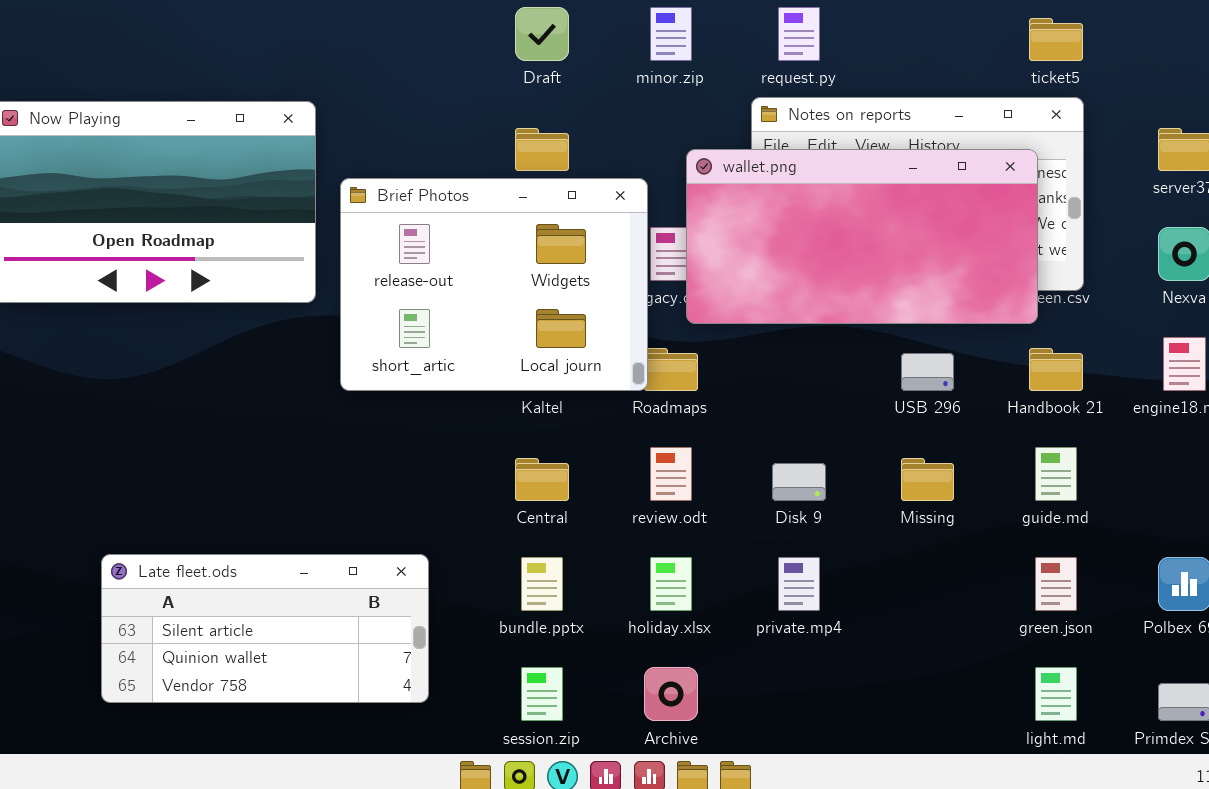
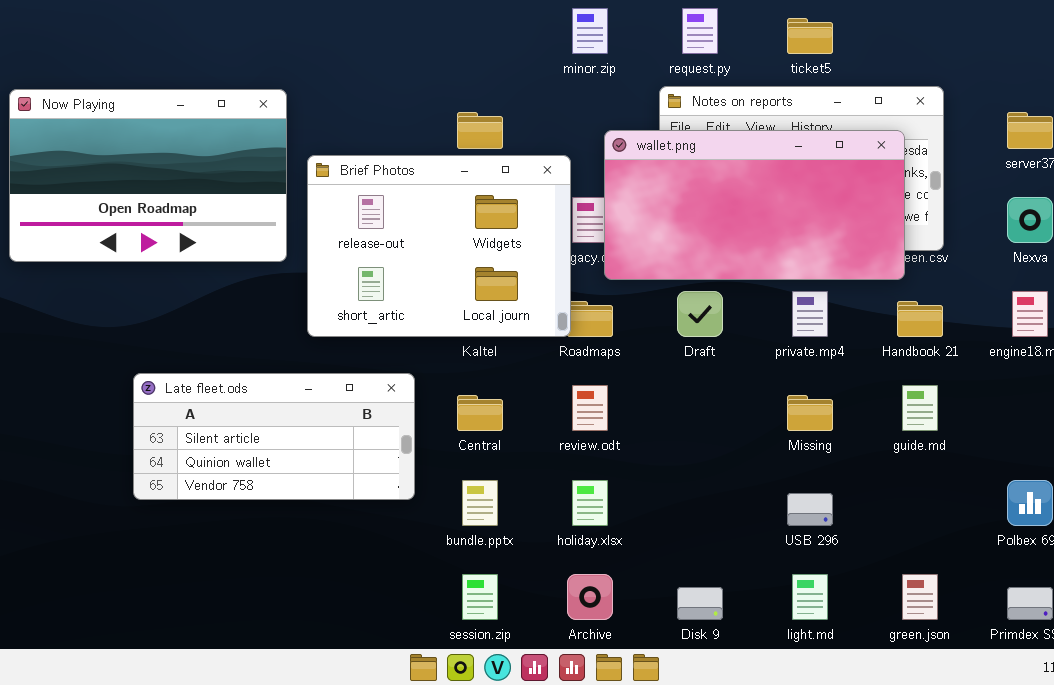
Draft: [515,7,569,61] -> [677,291,723,337], moved
ticket5: [1029,18,1083,61] -> [787,18,833,54], moved
USB 296: [901,353,954,391] -> [787,493,833,526], moved
Disk 9: [772,463,826,501] -> [677,587,723,620], moved
Late fleet.ods: [101,554,429,703] -> [133,373,415,500], moved
private.mp4: [778,557,820,611] -> [792,291,828,337], moved
green.json: [1035,557,1077,611] -> [902,574,938,620], moved
light.md: [1035,667,1077,721] -> [792,574,828,620], moved

